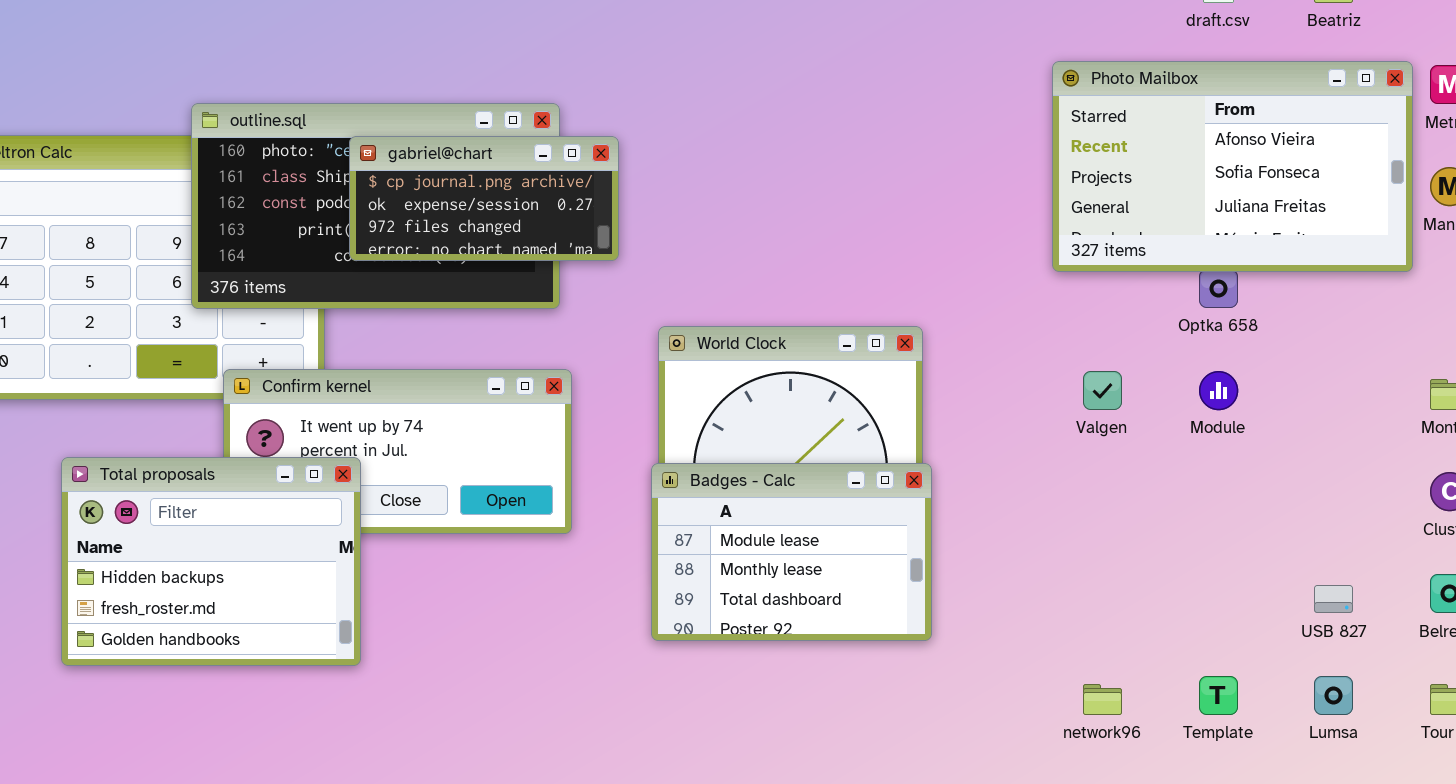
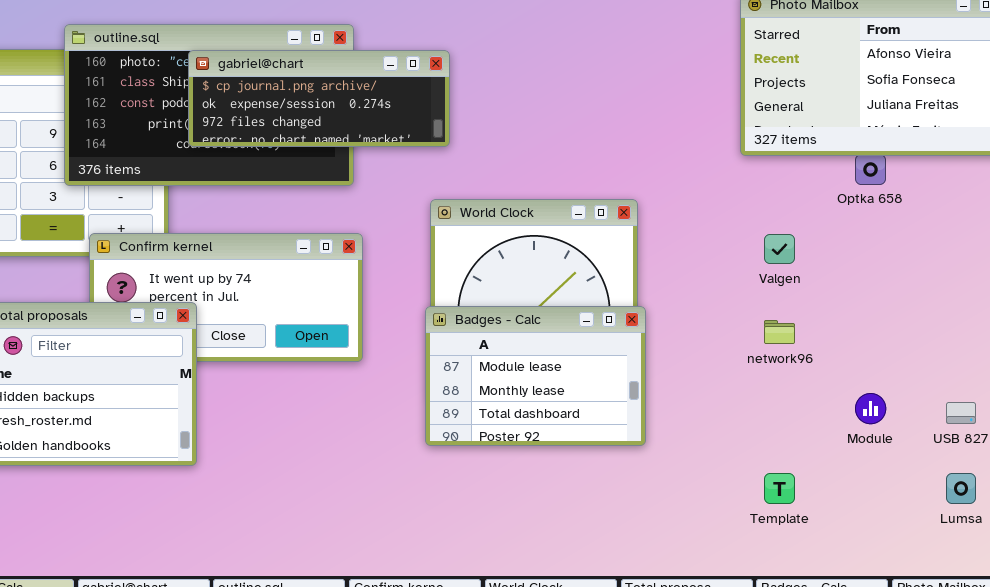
gabriel@chart: [349,136,619,261] -> [188,50,450,147], resized
Module: [1199,371,1238,410] -> [855,393,886,424], moved
Template: [1199,676,1238,715] -> [764,473,795,504], moved
network96: [1083,684,1122,715] -> [764,320,795,344], moved

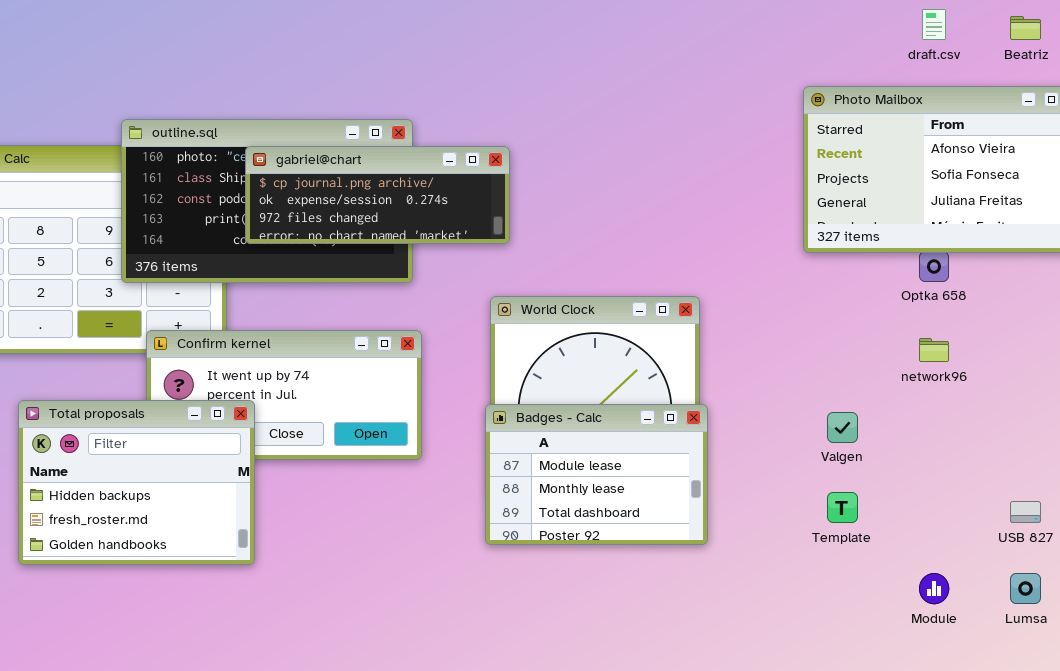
Valgen: [764,234,795,264] -> [827,412,858,443], moved
network96: [764,320,795,344] -> [919,338,949,362], moved
Module: [855,393,886,424] -> [919,573,949,604], moved
Template: [764,473,795,504] -> [827,492,858,523], moved

